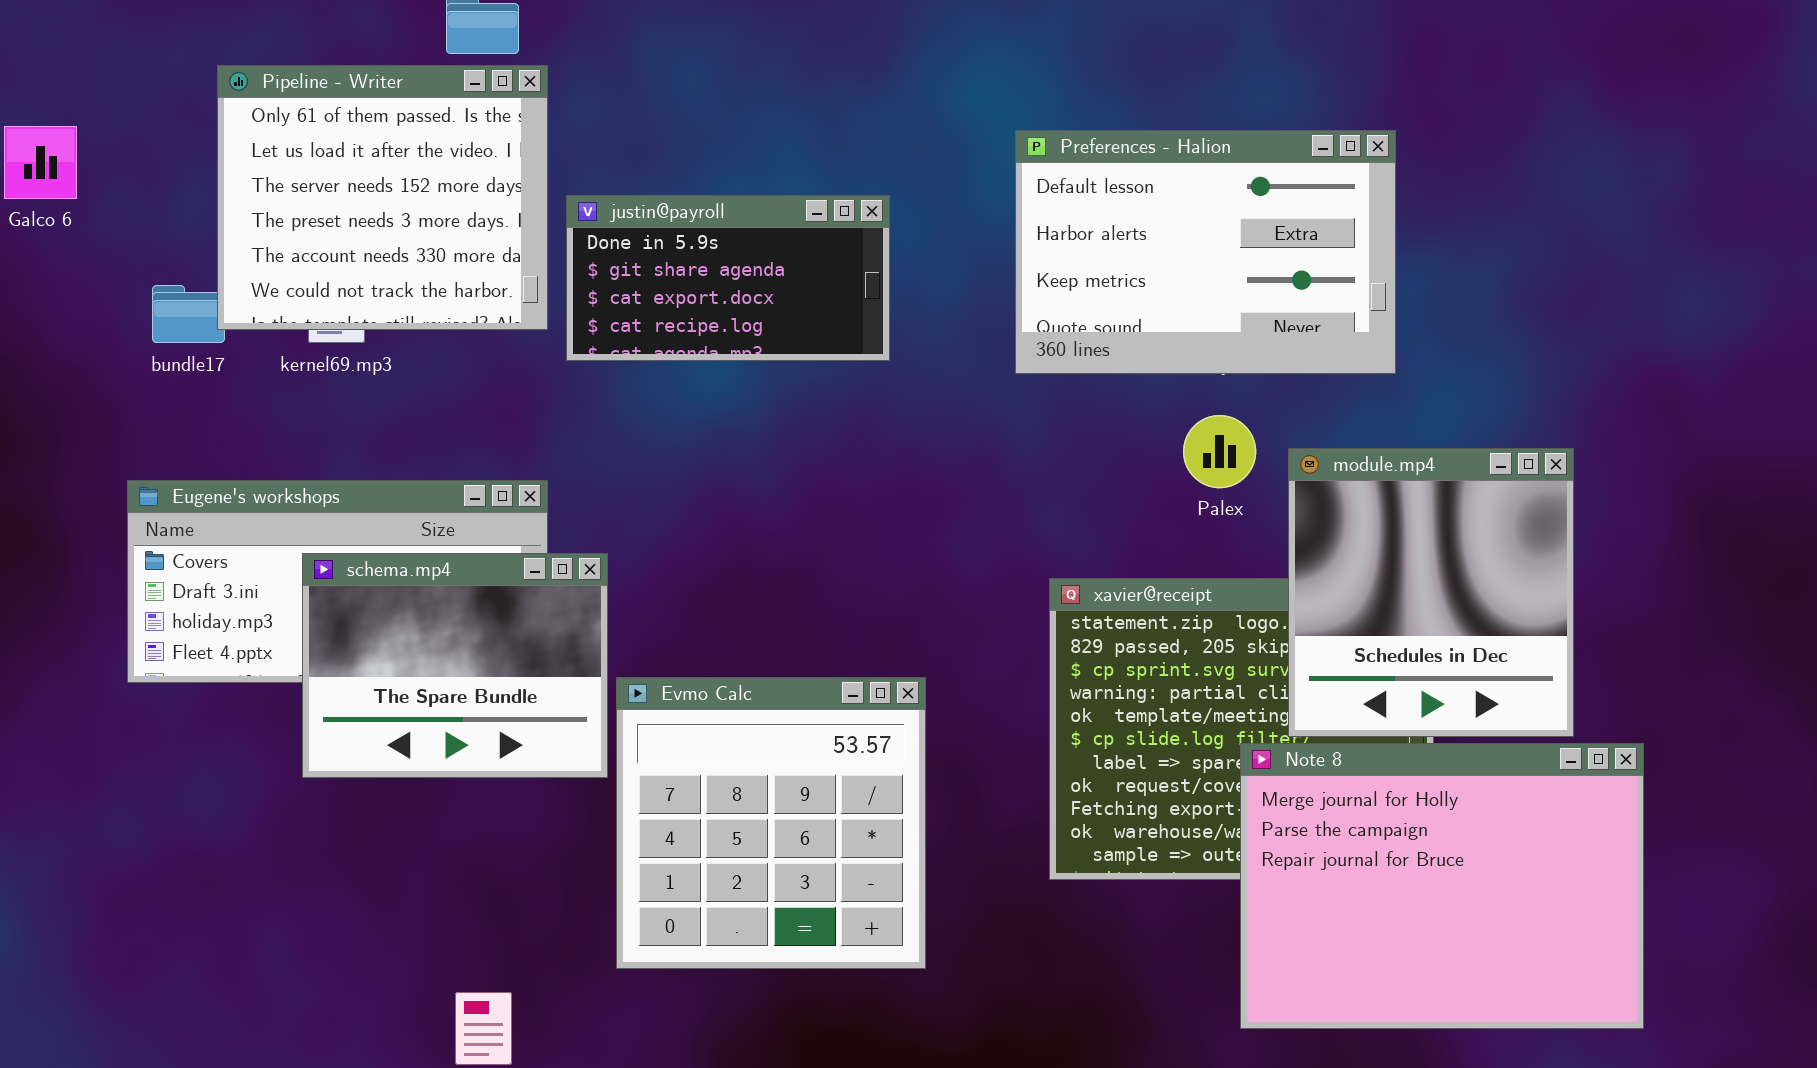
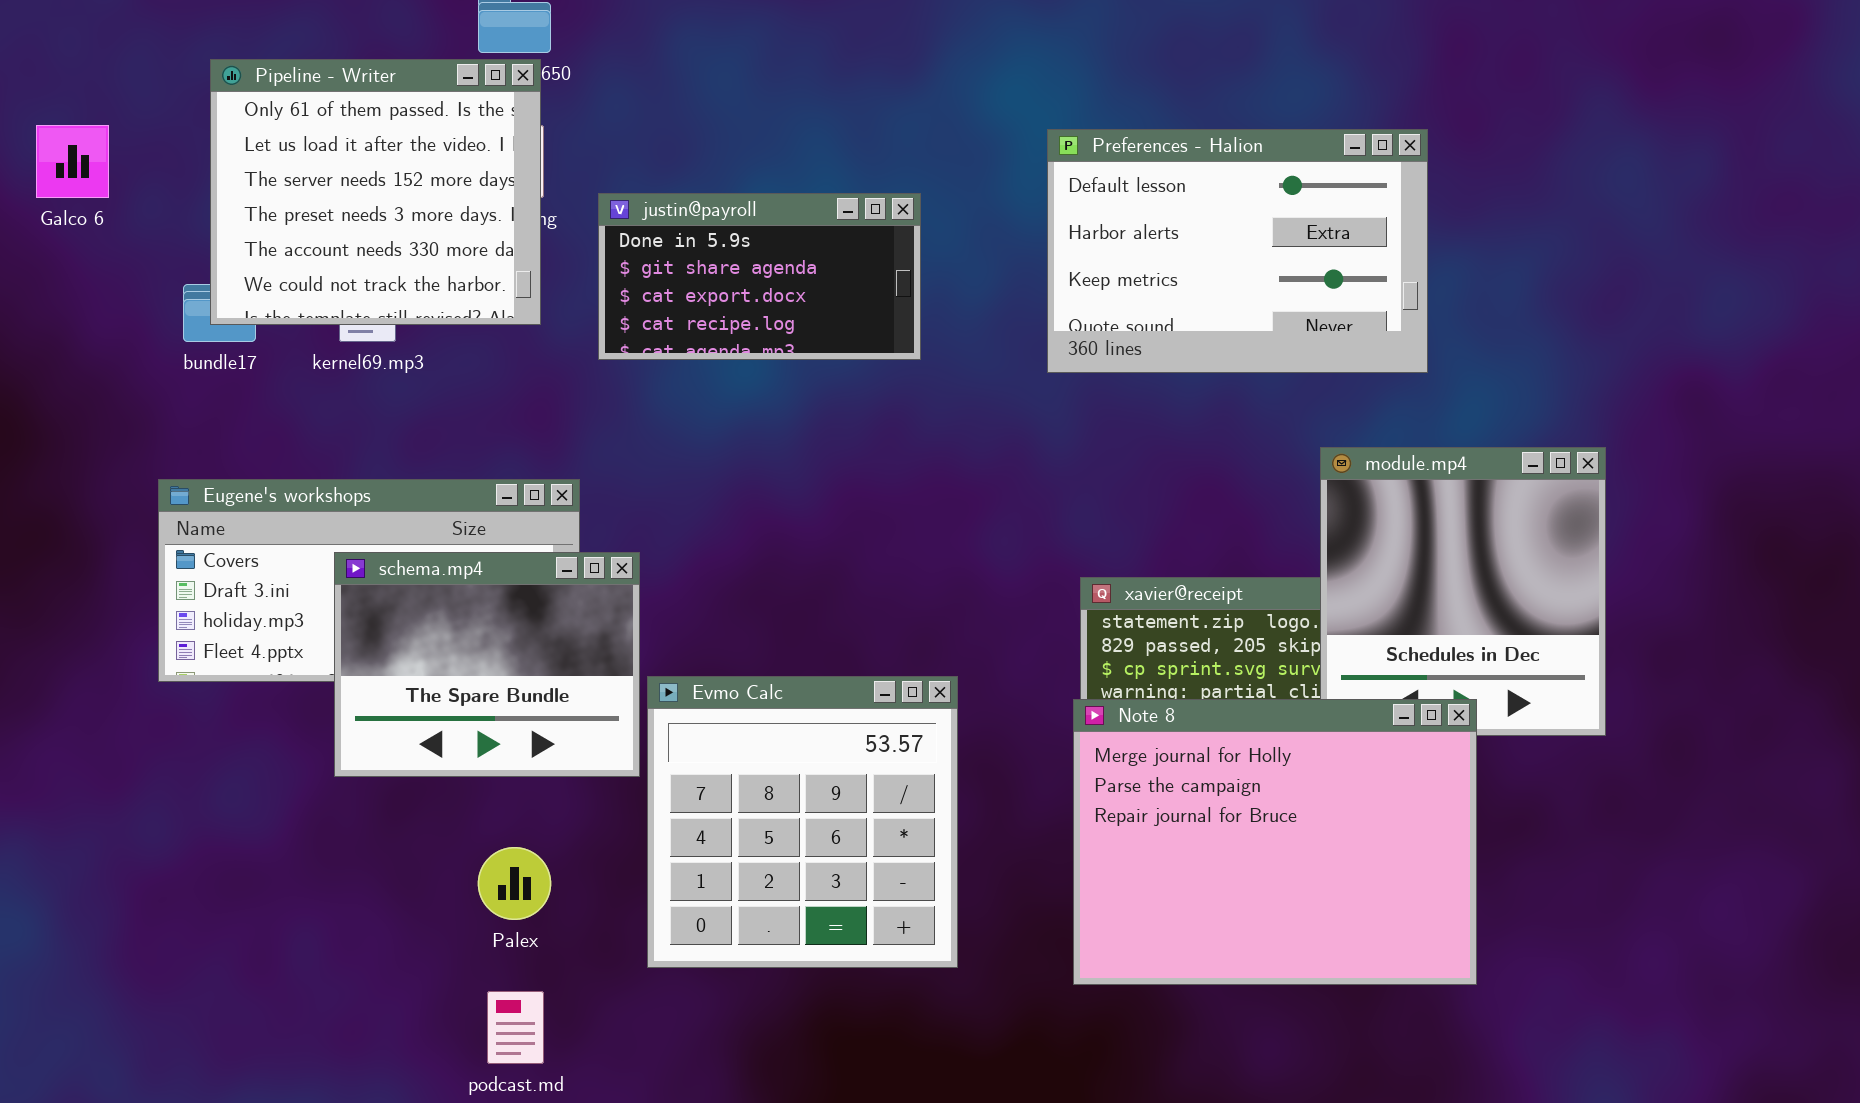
Pipeline - Writer: [217,65,548,330] -> [210,59,541,325], moved
Palex: [1183,415,1256,488] -> [478,847,551,920], moved
Note 8: [1240,743,1644,1029] -> [1073,699,1477,985], moved

